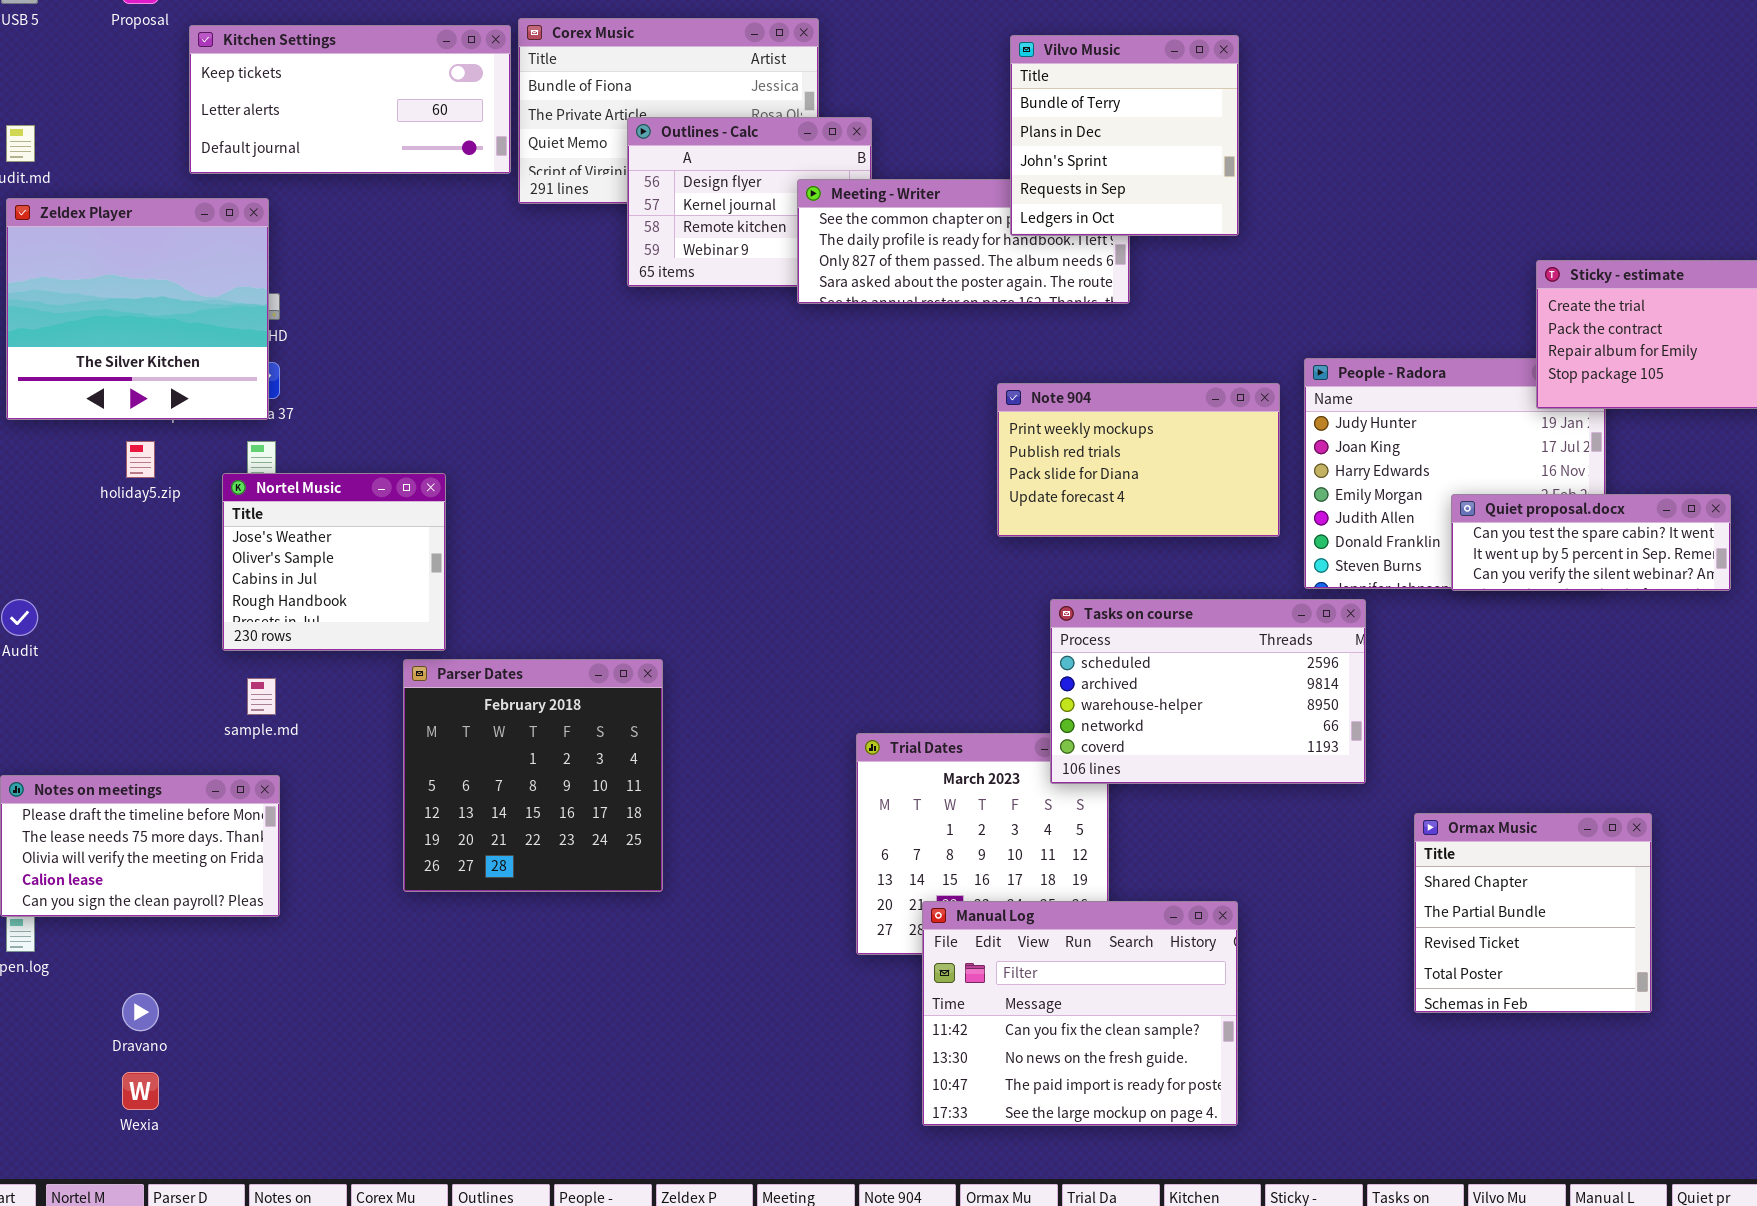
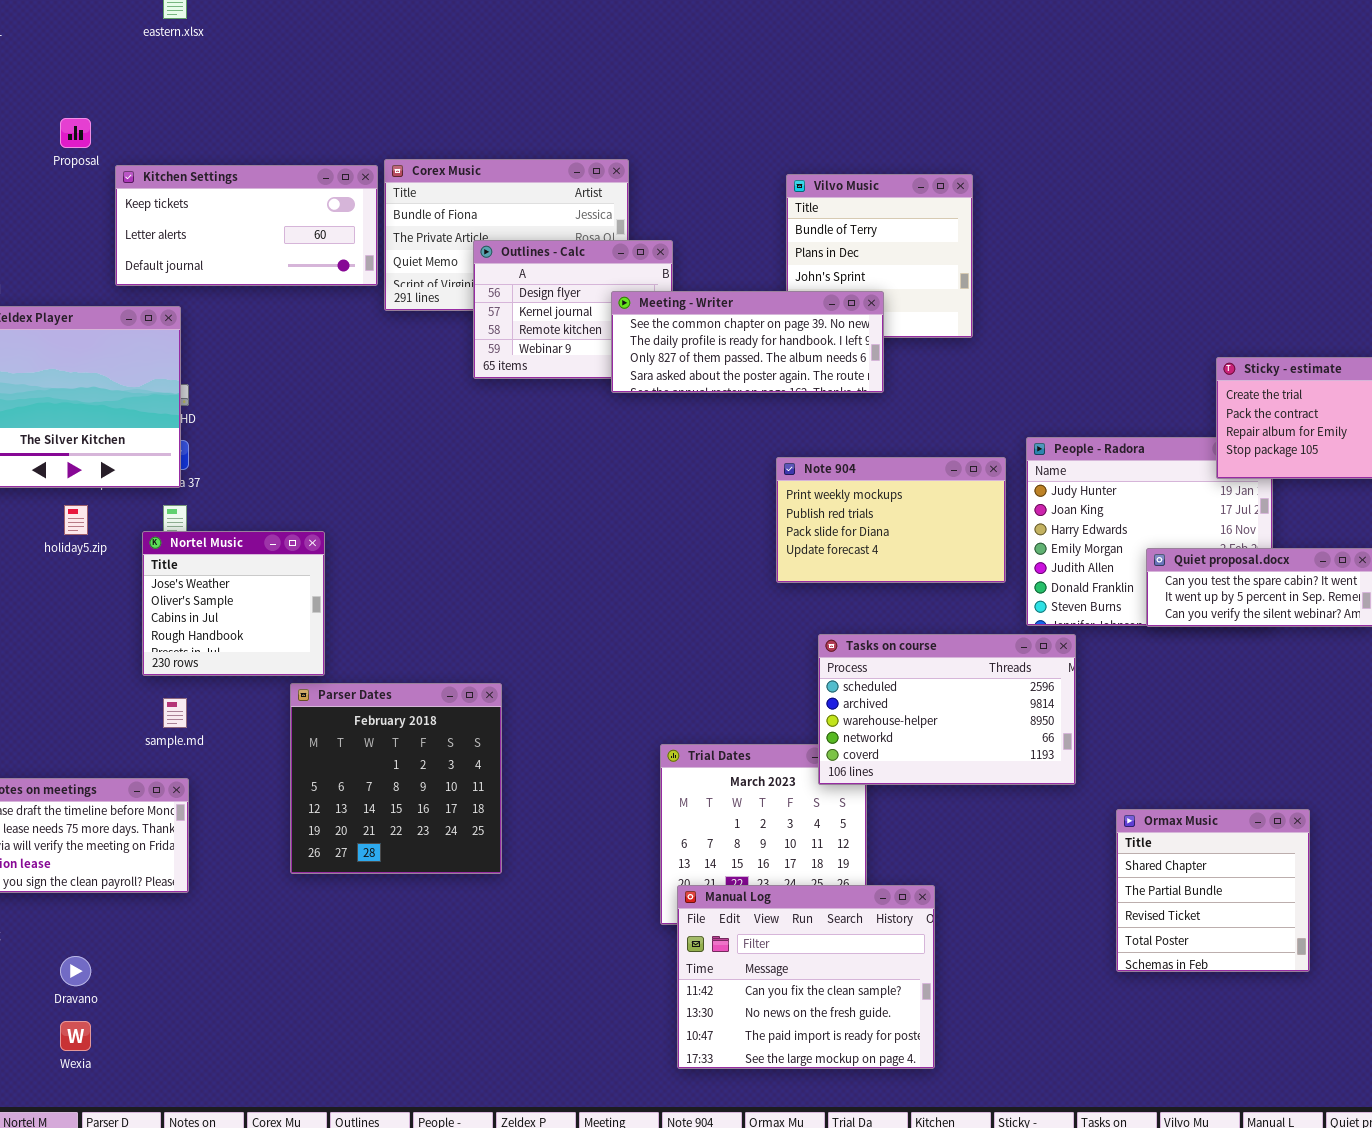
Meeting - Writer: [797,179,1130,304] -> [611,291,884,393], raised
Manual Log: [922,901,1238,1126] -> [677,885,935,1069], moved

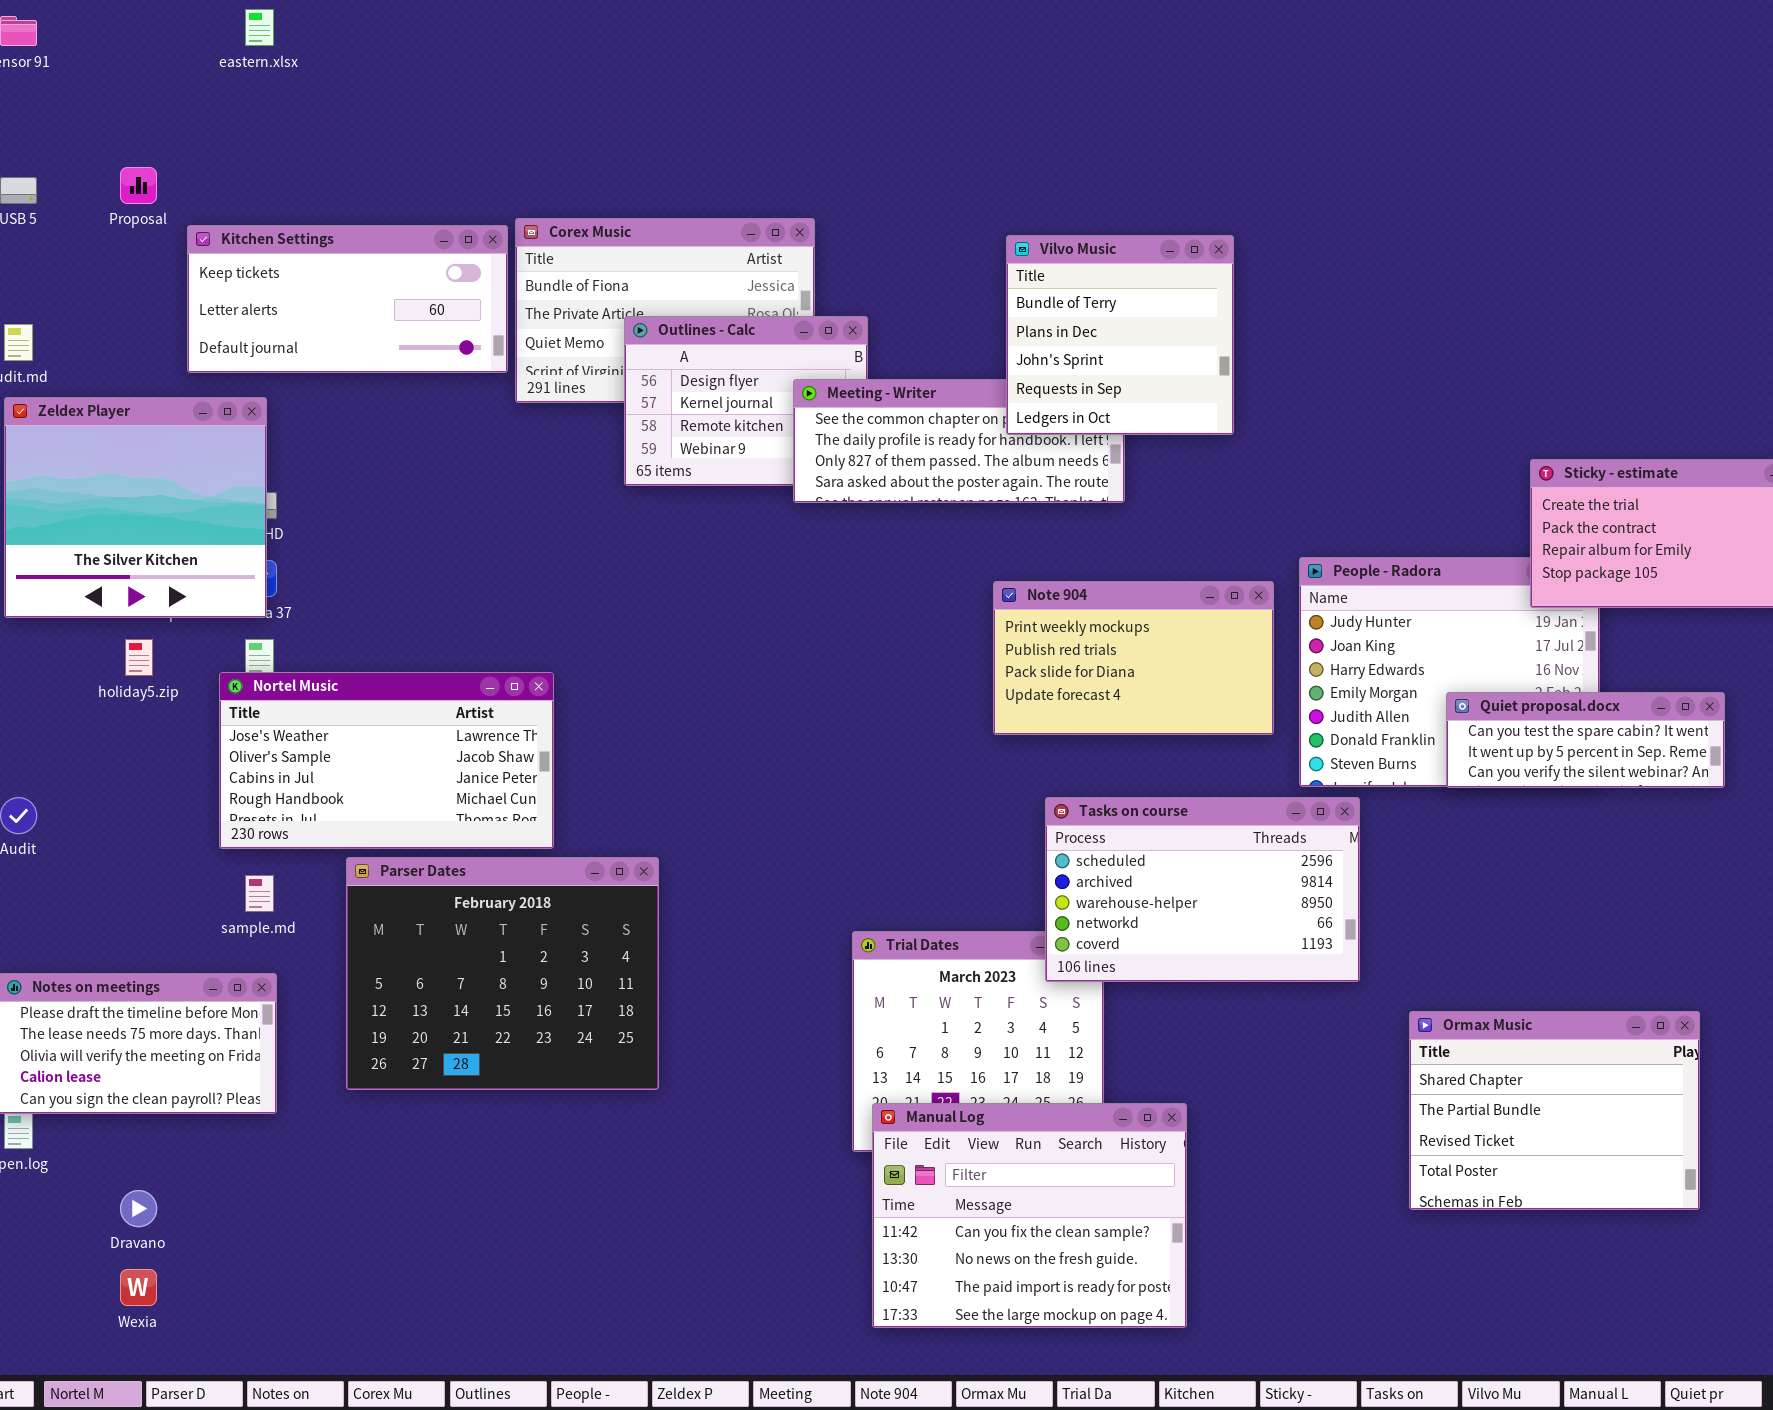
Vilvo Music: [786,174,973,338] -> [1006,235,1234,435], raised
Nortel Music: [142,531,325,676] -> [219,672,554,849], resized
Parser Dates: [290,683,502,874] -> [346,857,659,1090], resized
Ormax Music: [1116,809,1310,972] -> [1409,1011,1700,1210], resized

